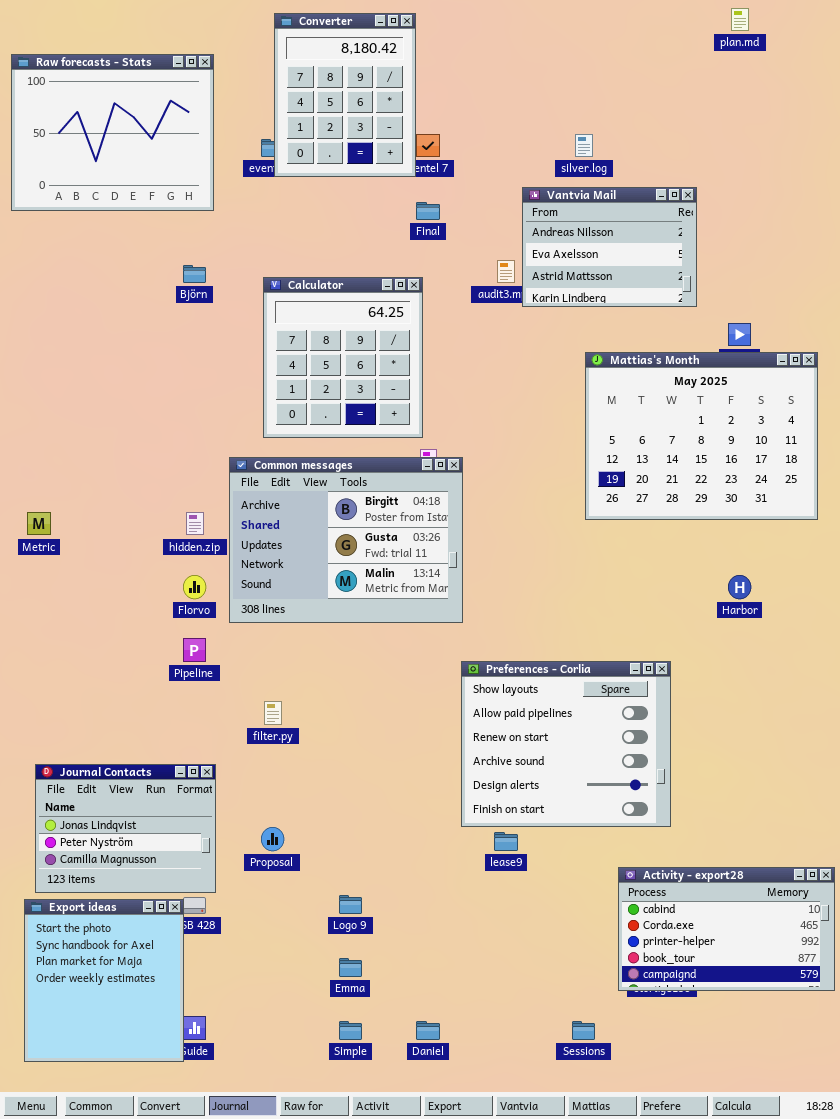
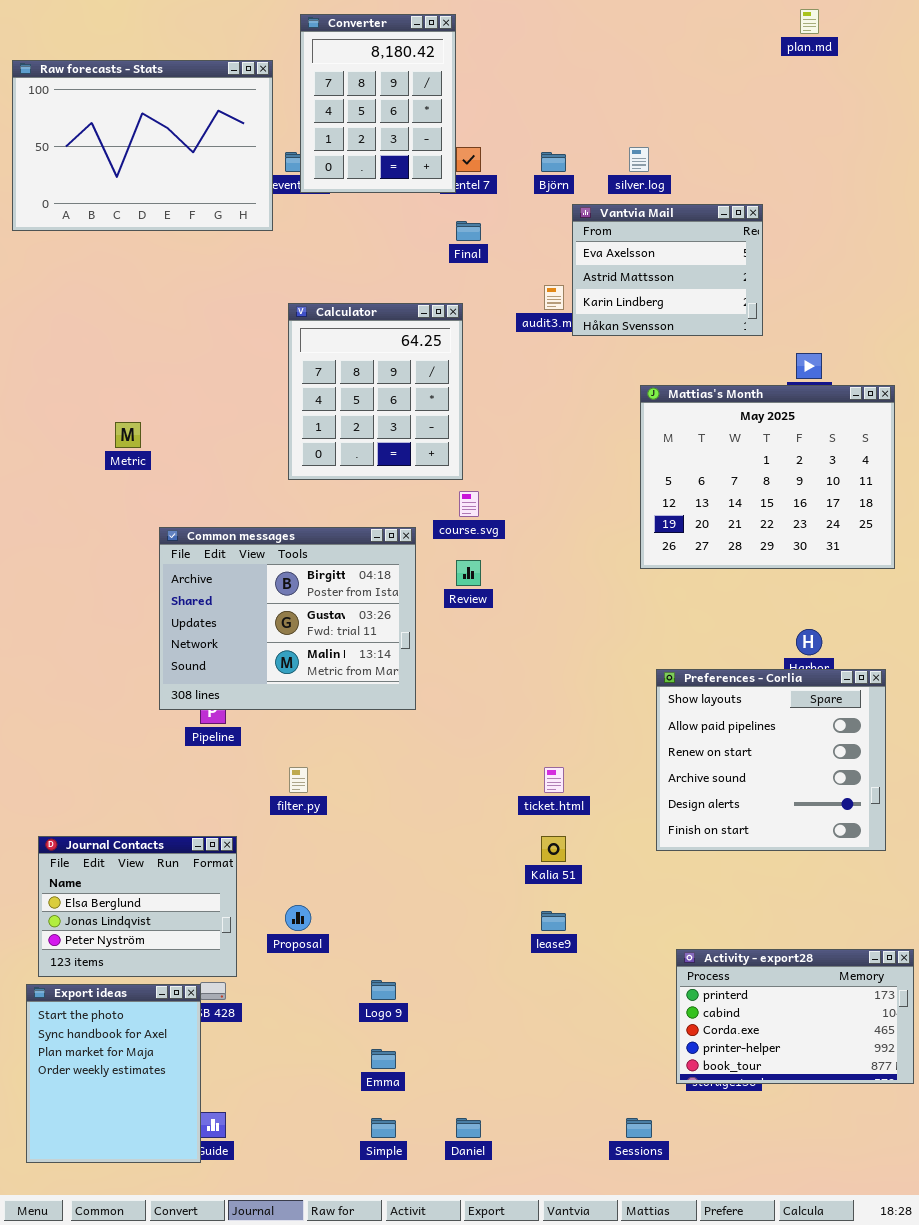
Raw forecasts - Stats: [11,54,214,211] -> [12,60,273,231], resized
Vantvia Mail: [522,187,697,307] -> [572,204,763,336], scrolled down 1 row
Björn: [183,265,206,283] -> [541,152,566,172], moved
Common messages: [229,457,463,623] -> [159,527,416,710], moved
Metric: [27,512,51,535] -> [115,422,141,448], moved
Preferences - Corlia: [461,661,671,827] -> [656,669,886,851], moved
Journal Contacts: [35,764,216,893] -> [38,836,237,977], scrolled up 1 row
Activity - export28: [618,867,835,991] -> [676,949,914,1084], scrolled up 1 row

